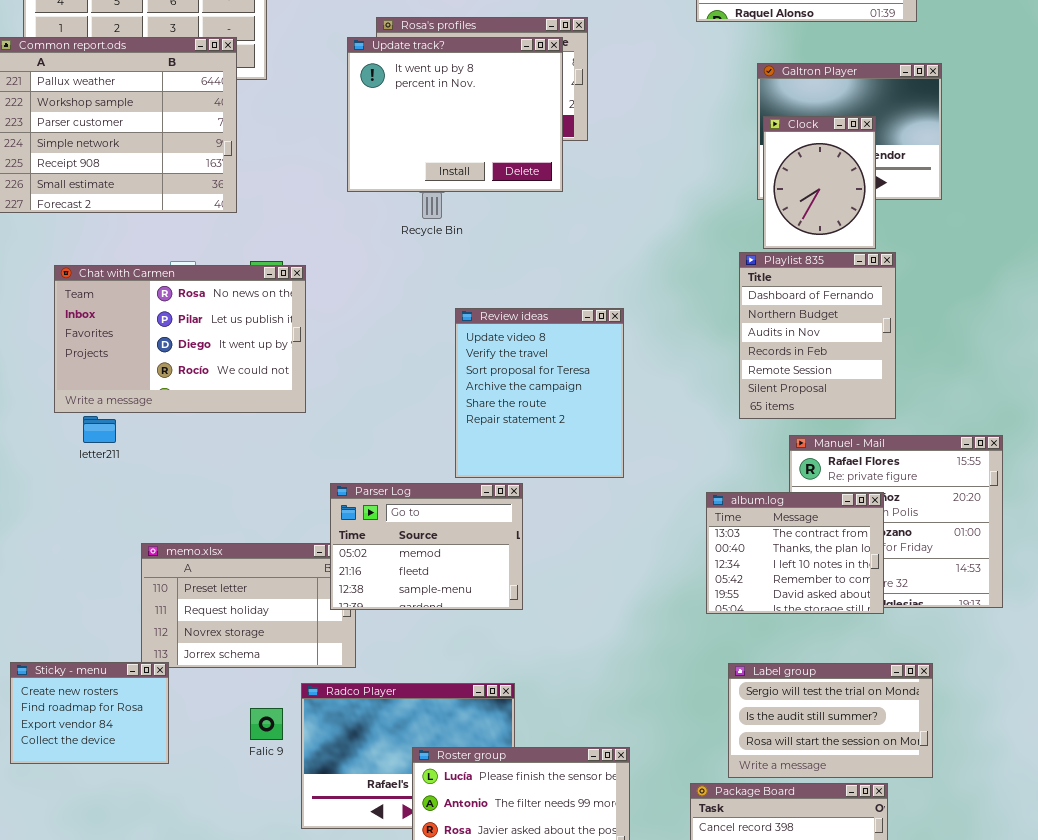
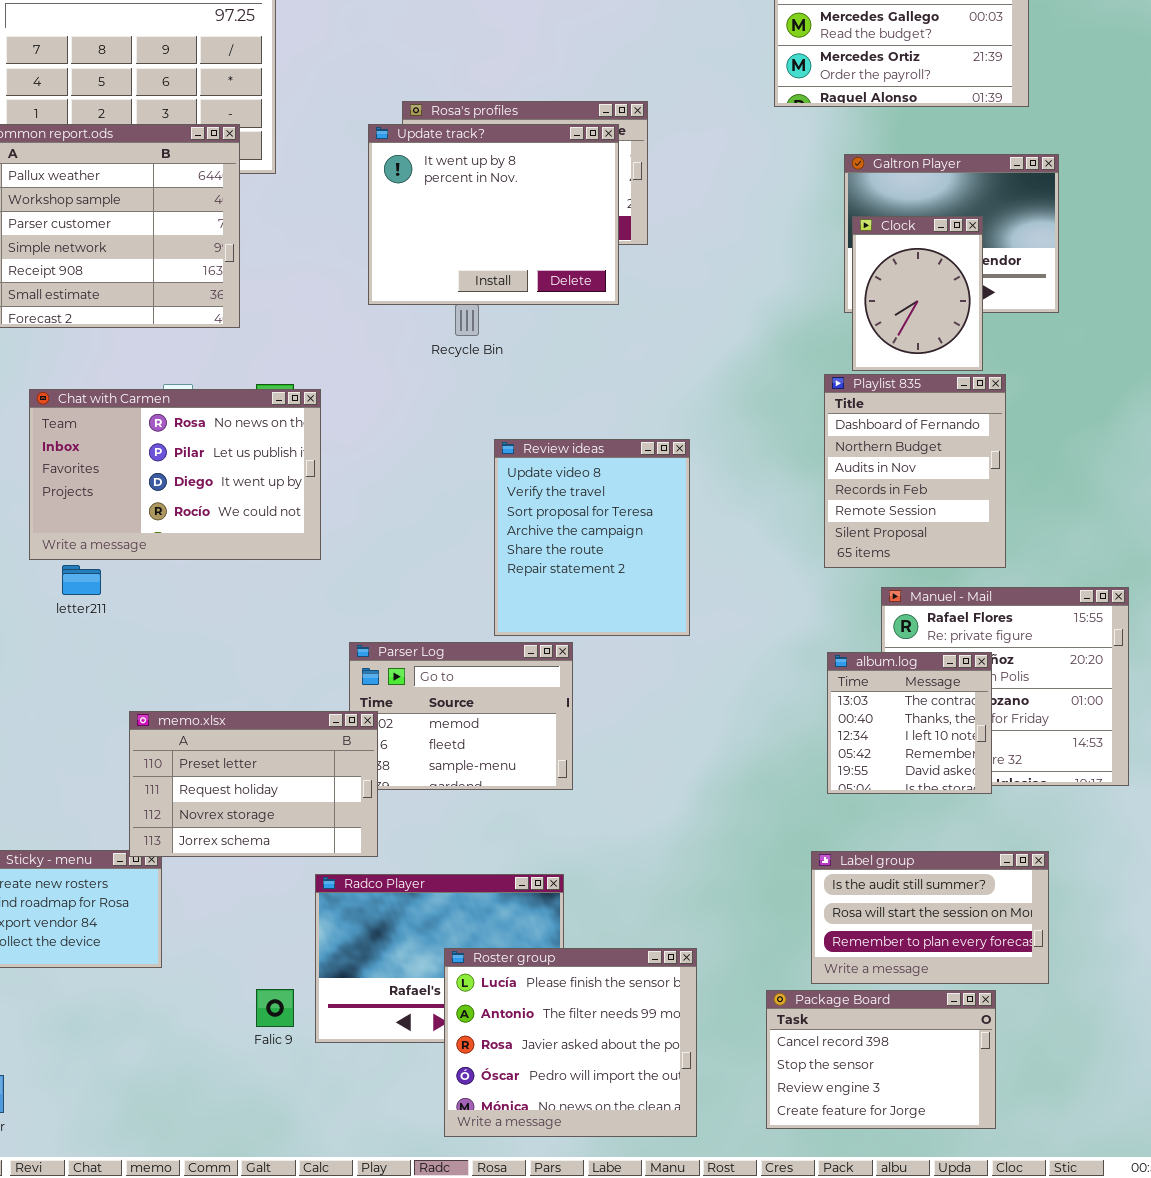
album.log: [706,492,884,614] -> [827,652,992,794], resized
memo.xlsx: [141,543,356,668] -> [129,711,378,857], raised
Label group: [728,663,933,778] -> [811,851,1049,984], scrolled down 1 row
Falic 9: [250,708,283,740] -> [256,989,294,1027], moved

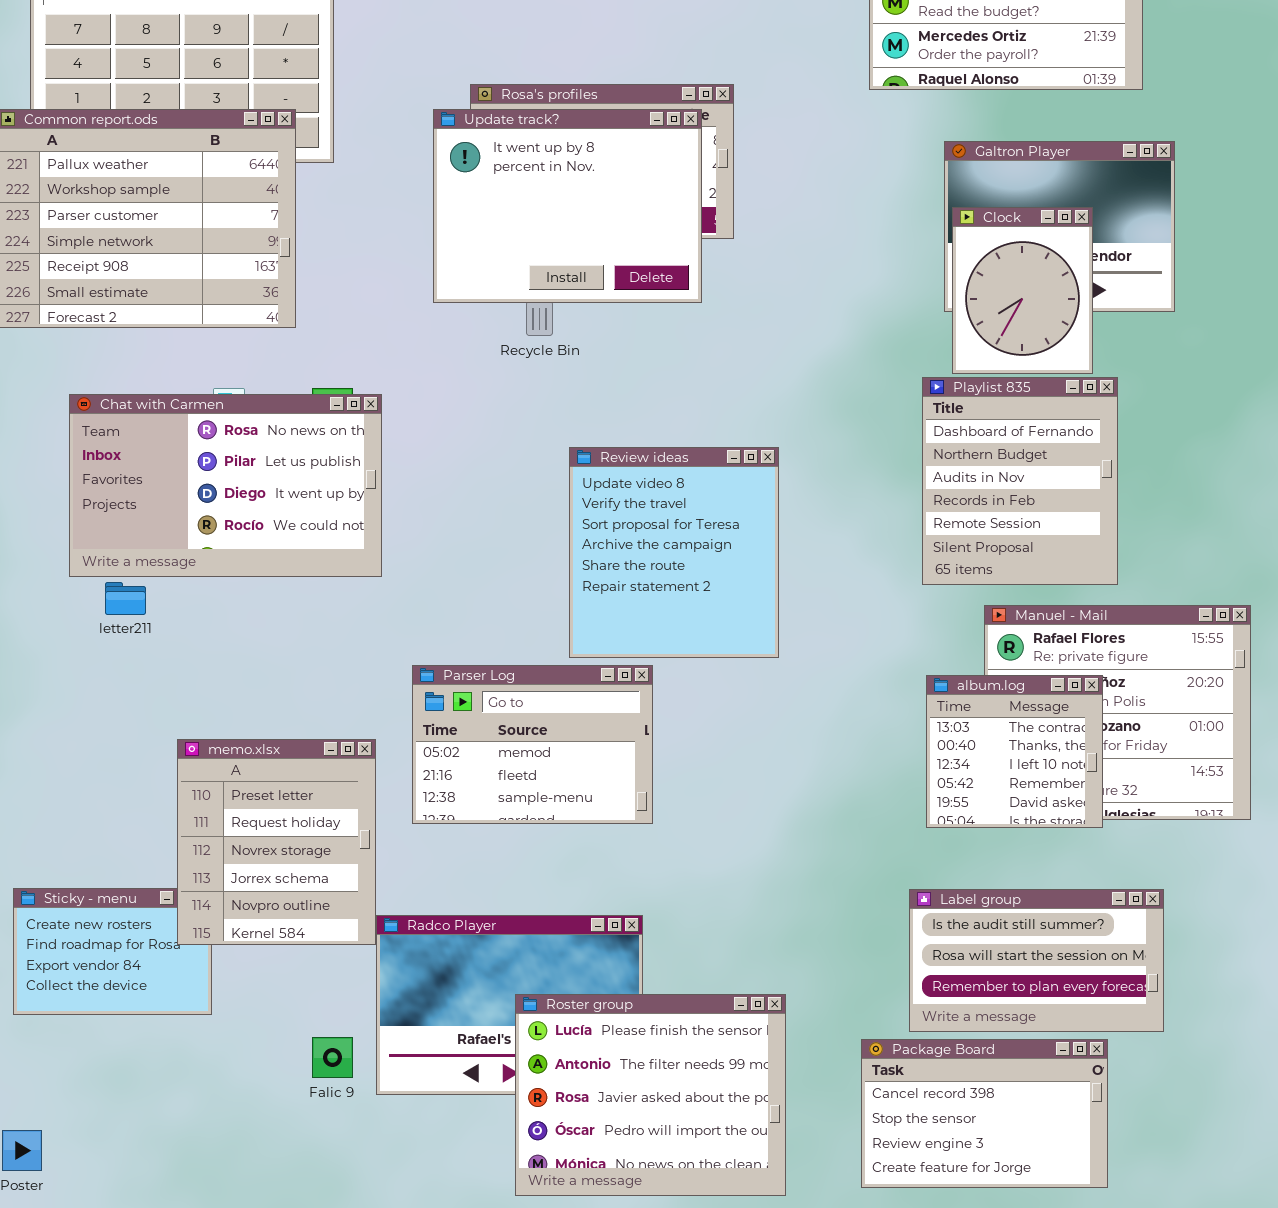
memo.xlsx: [129,711,378,857] -> [177,739,376,945], resized

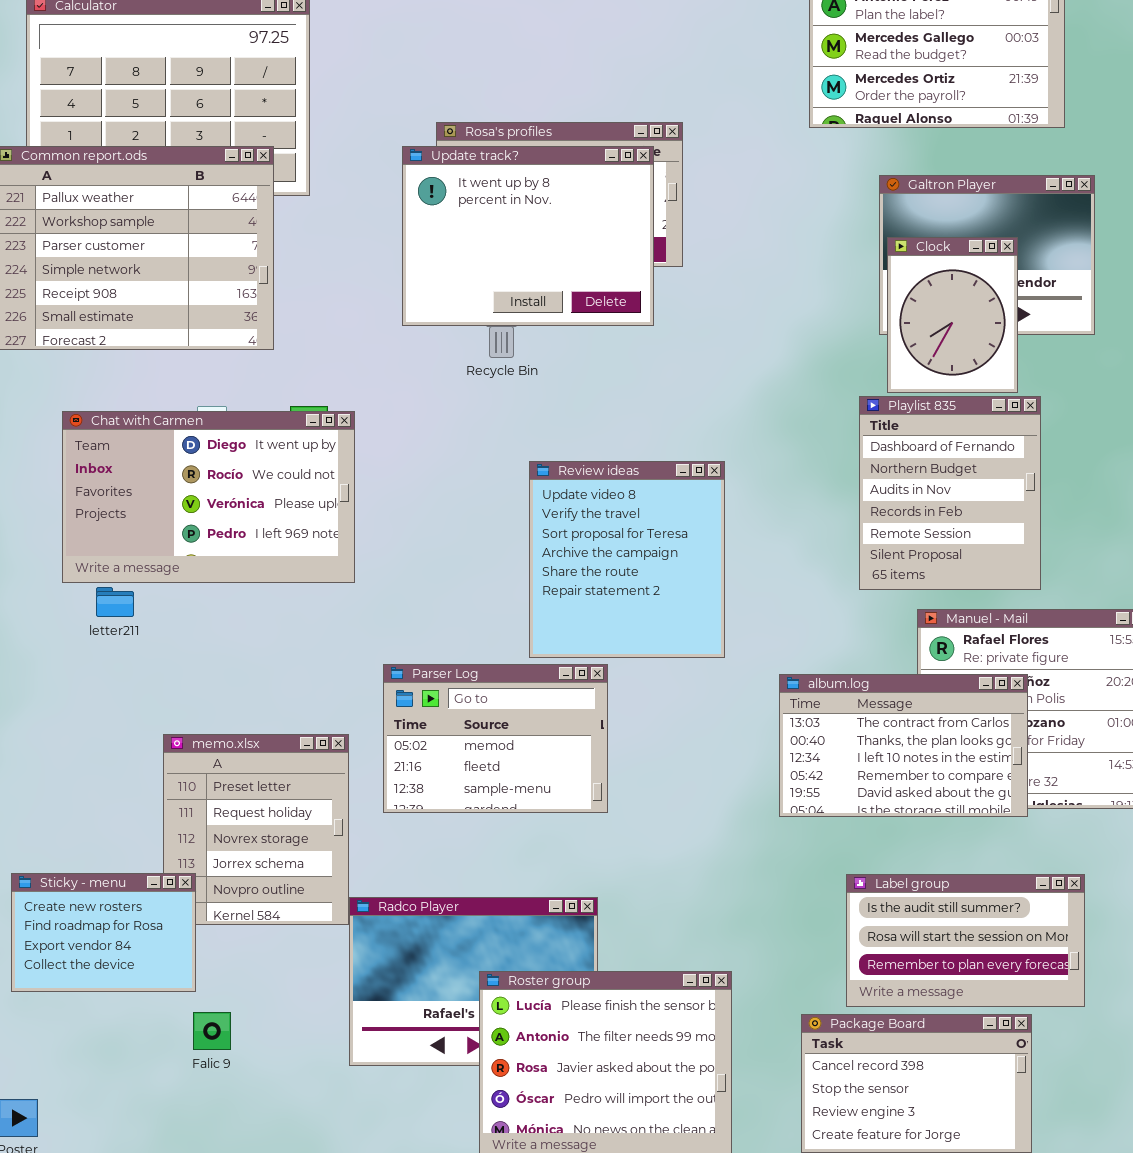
Chat with Carmen: [69,394,382,577] -> [62,411,355,583], scrolled down 2 rows
album.log: [926,675,1103,828] -> [779,674,1028,817], resized
Sticky - menu: [13,888,212,1015] -> [11,873,196,992], raised
Falic 9: [312,1037,353,1078] -> [193,1012,231,1050], moved

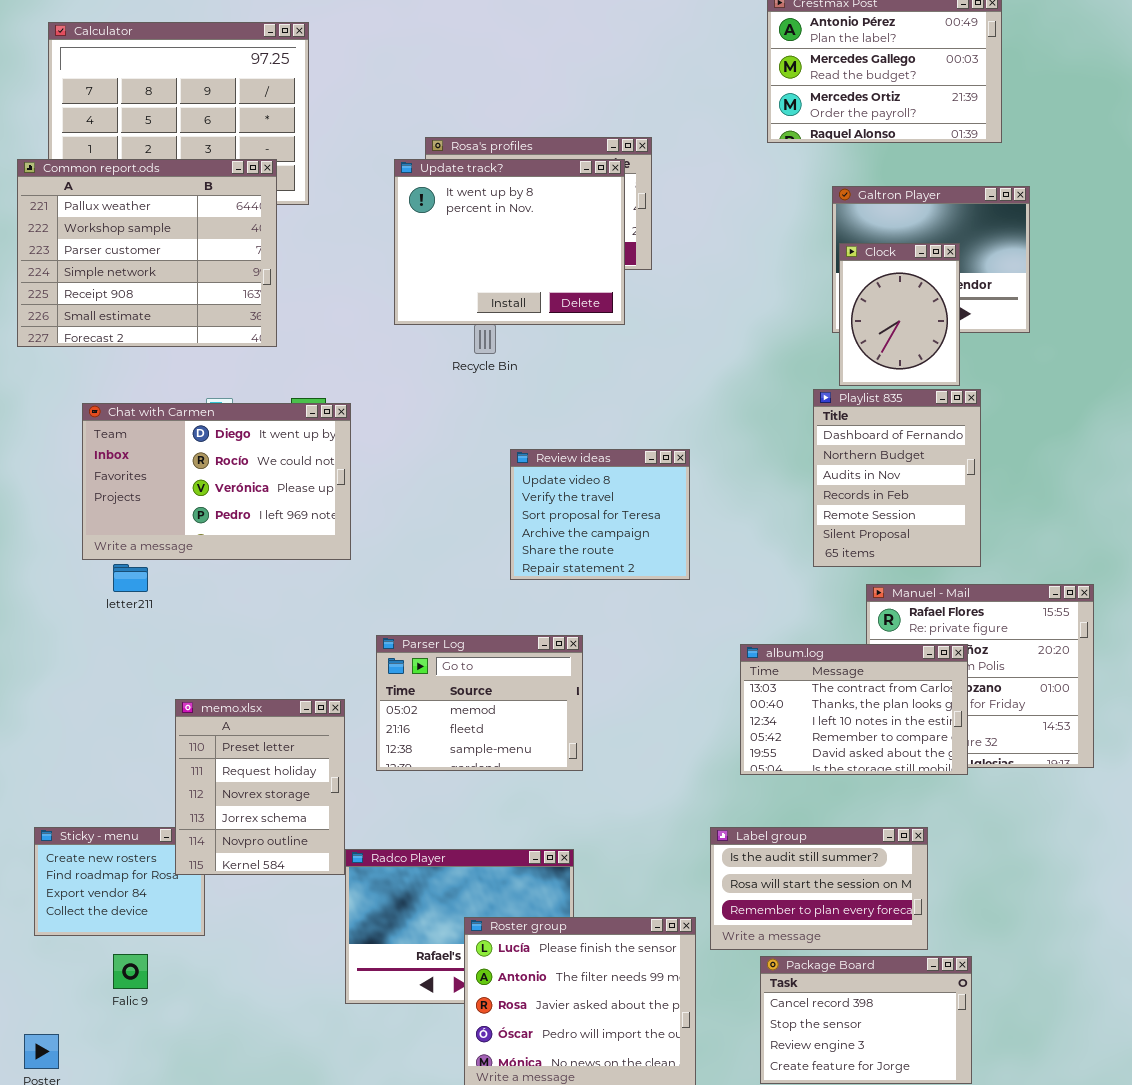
Review ideas: [529,461,725,658] -> [510,449,690,580], resized
memo.xlsx: [163,734,349,925] -> [175,699,345,875], raised
Label group: [846,874,1085,1007] -> [710,827,928,950], moved
Falic 9: [193,1012,231,1050] -> [113,954,148,989], moved

